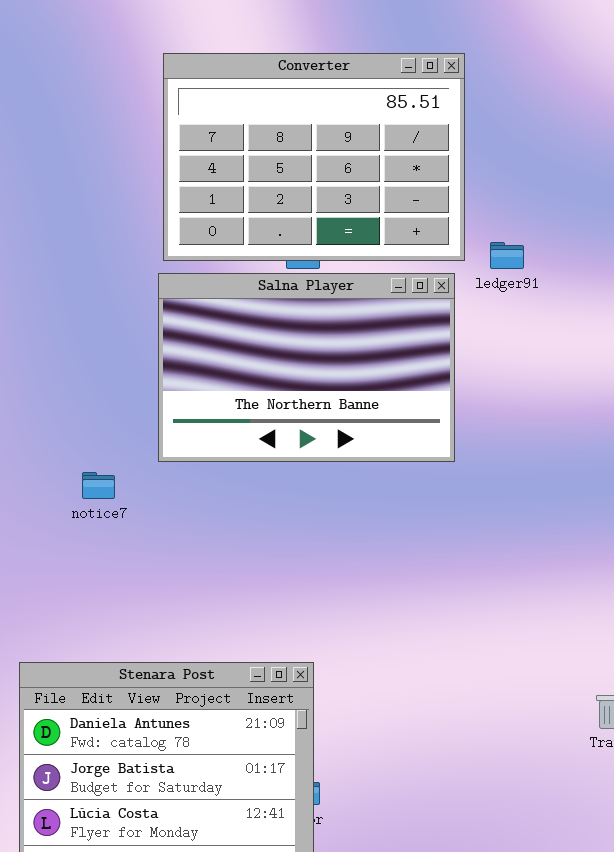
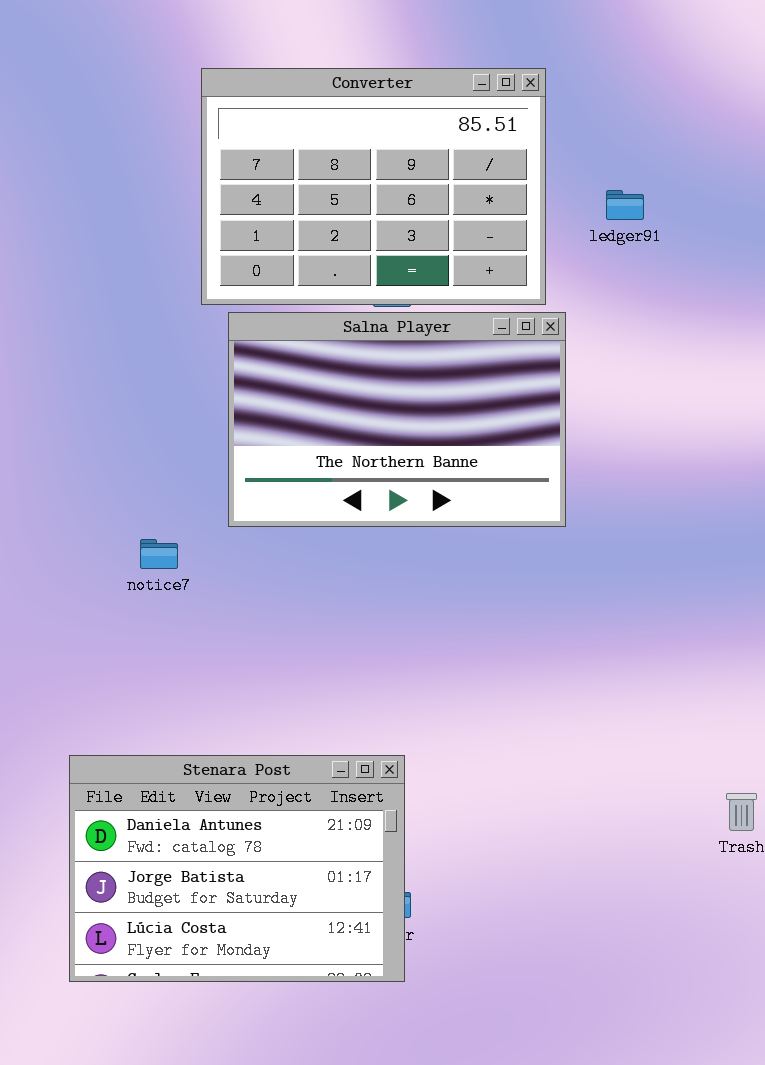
Converter: [163,53,465,261] -> [201,68,546,305], moved
ledger91: [490,242,524,269] -> [606,190,644,220], moved

